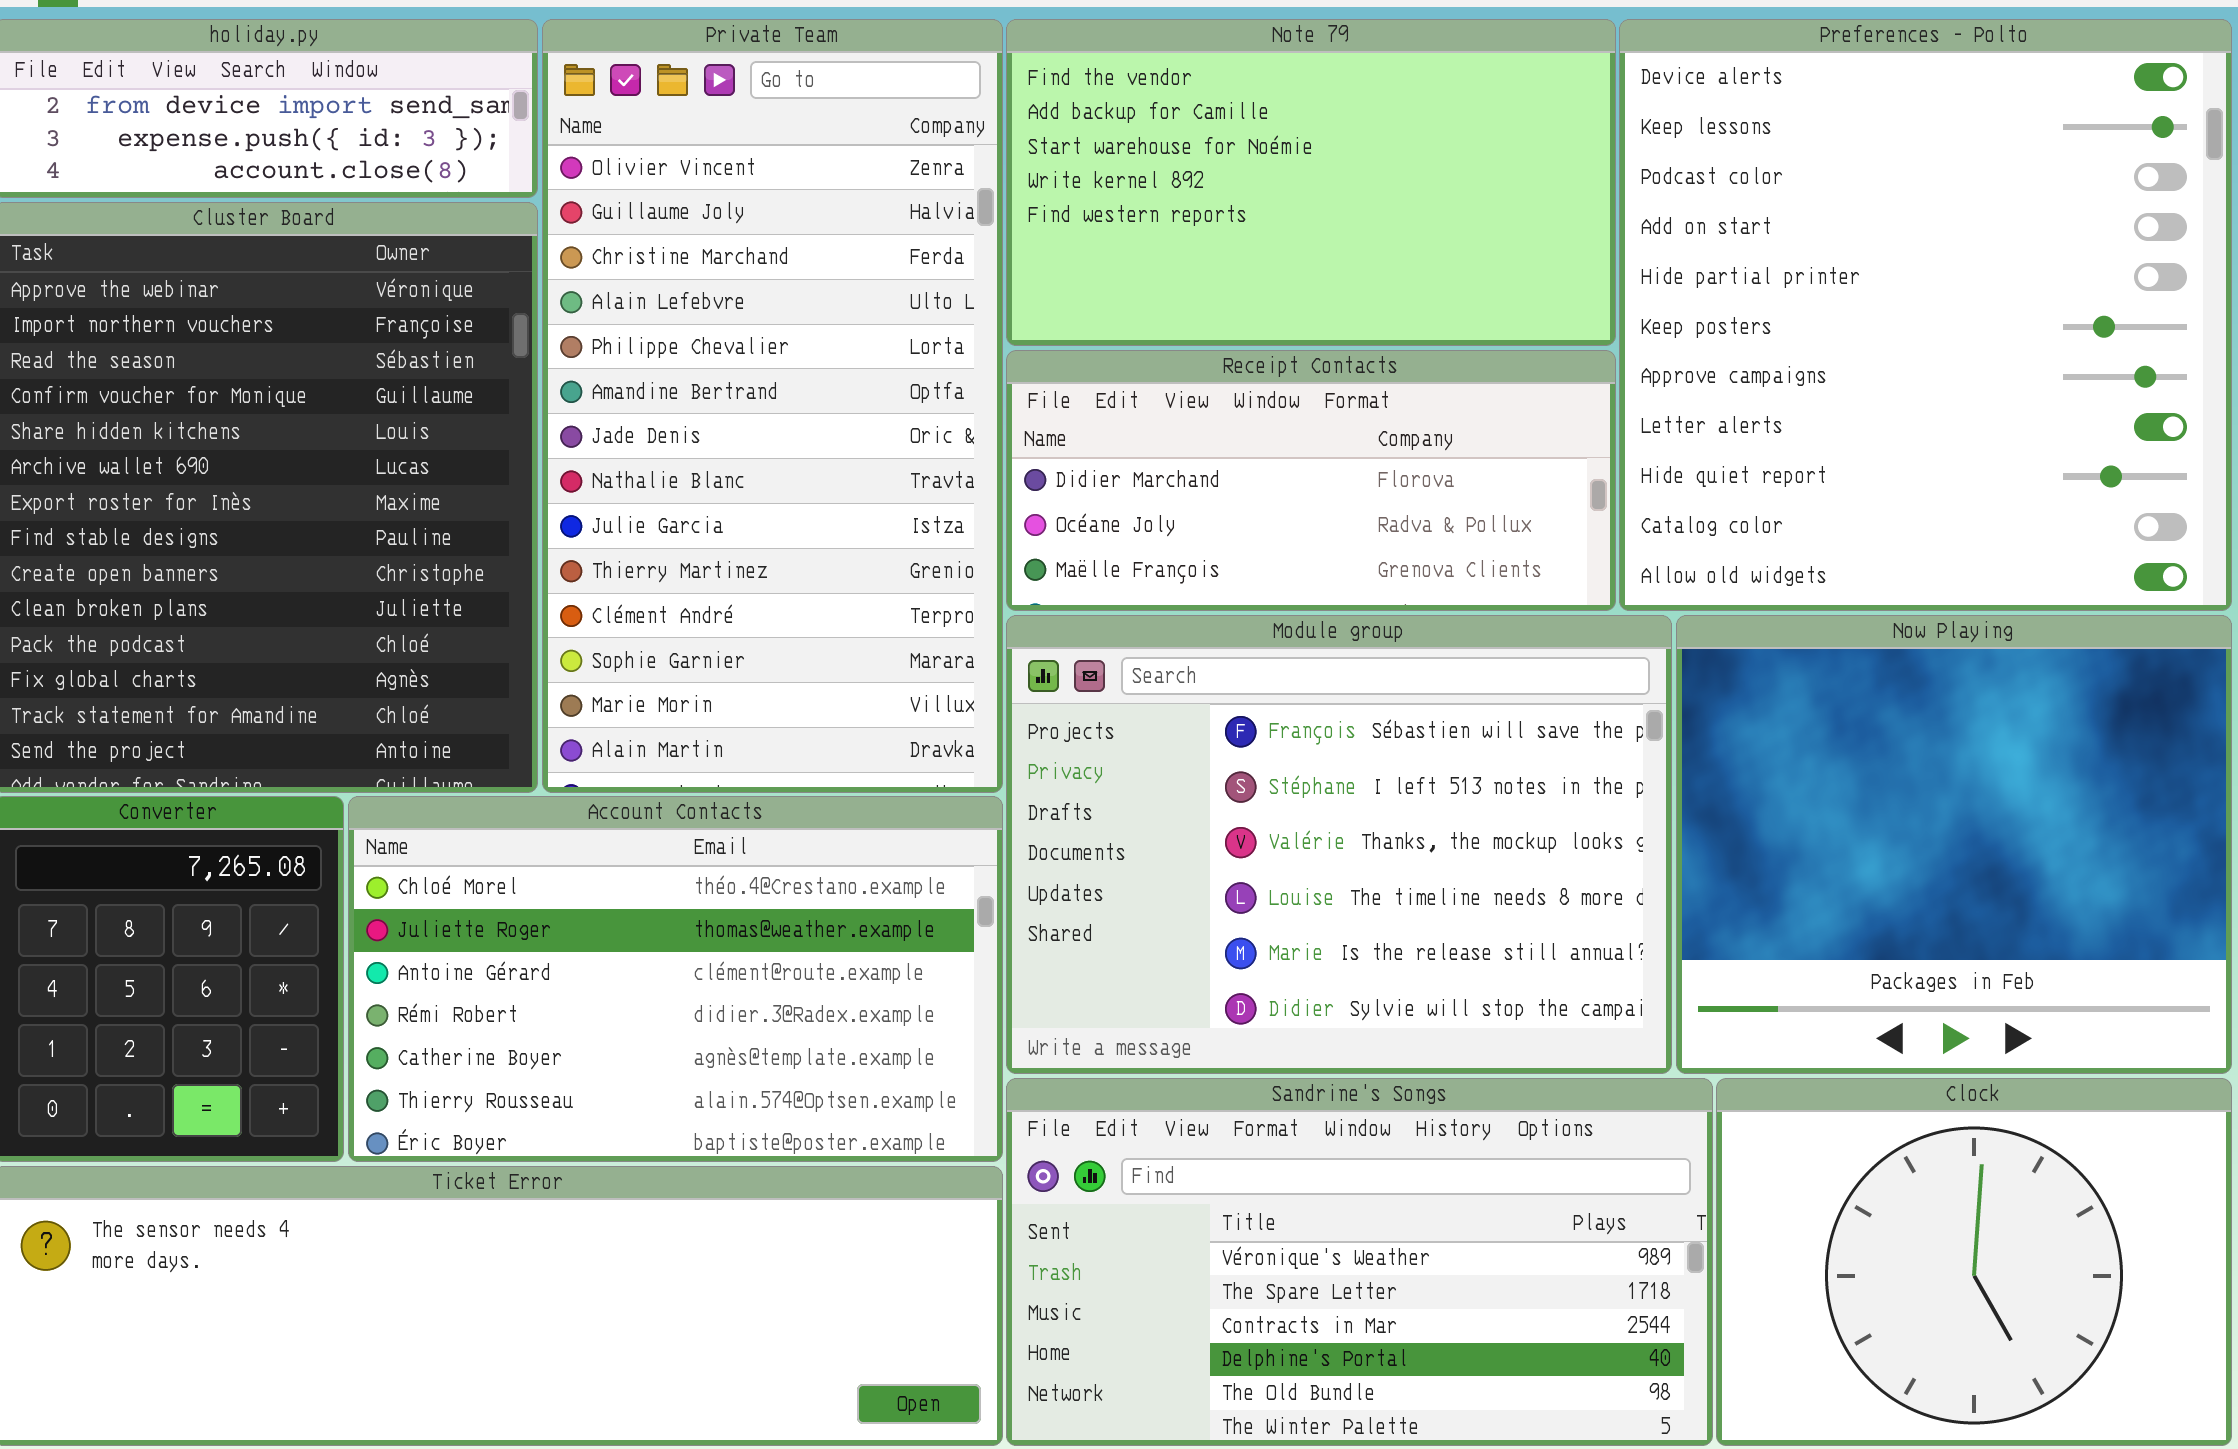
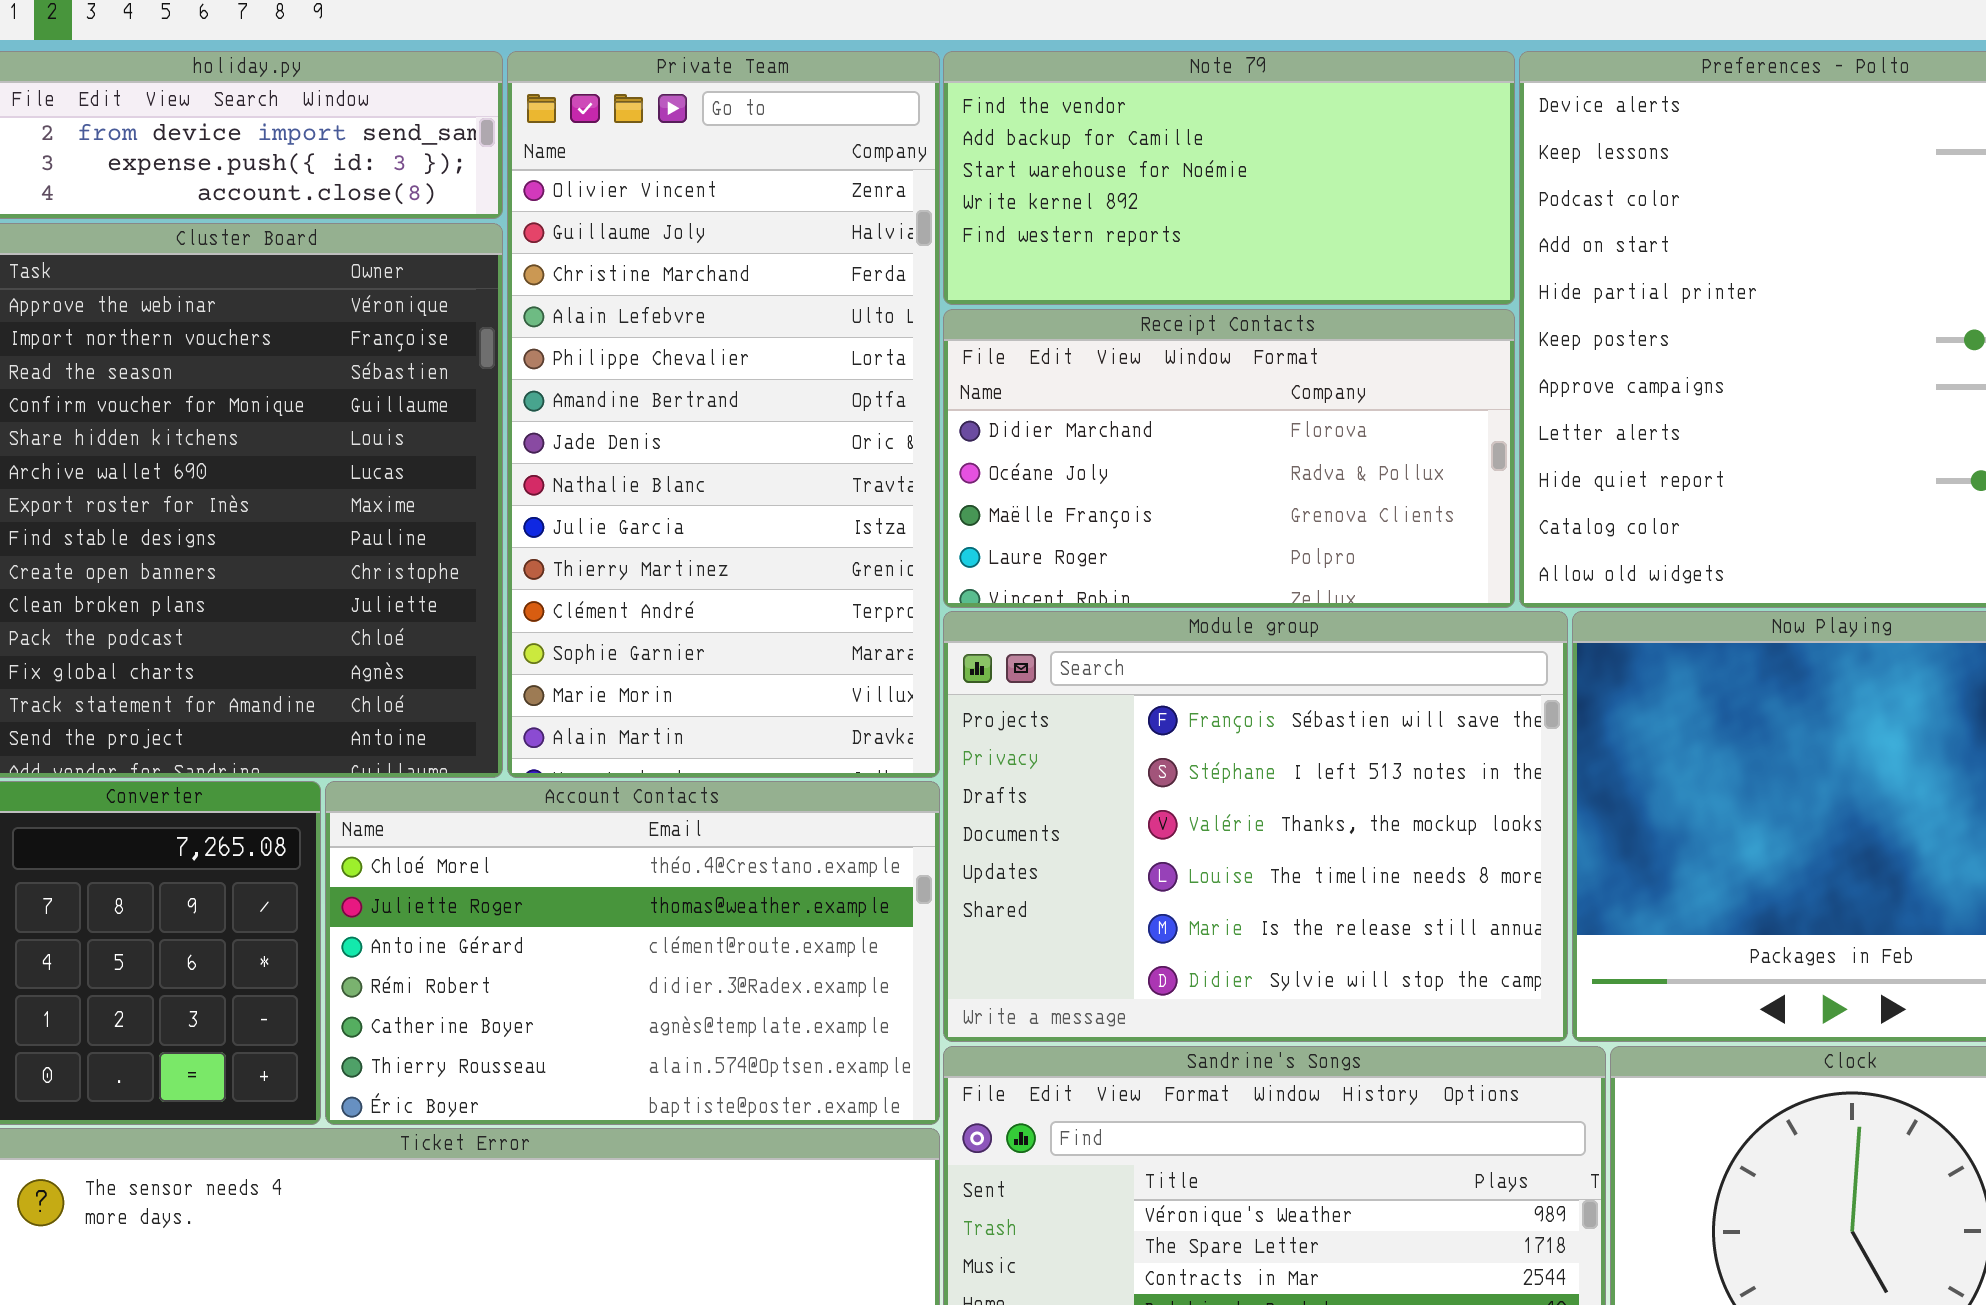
Note 79: [1006,19,1616,346] -> [943,51,1515,305], resized
Receipt Contacts: [1006,350,1616,611] -> [943,309,1515,608], resized

